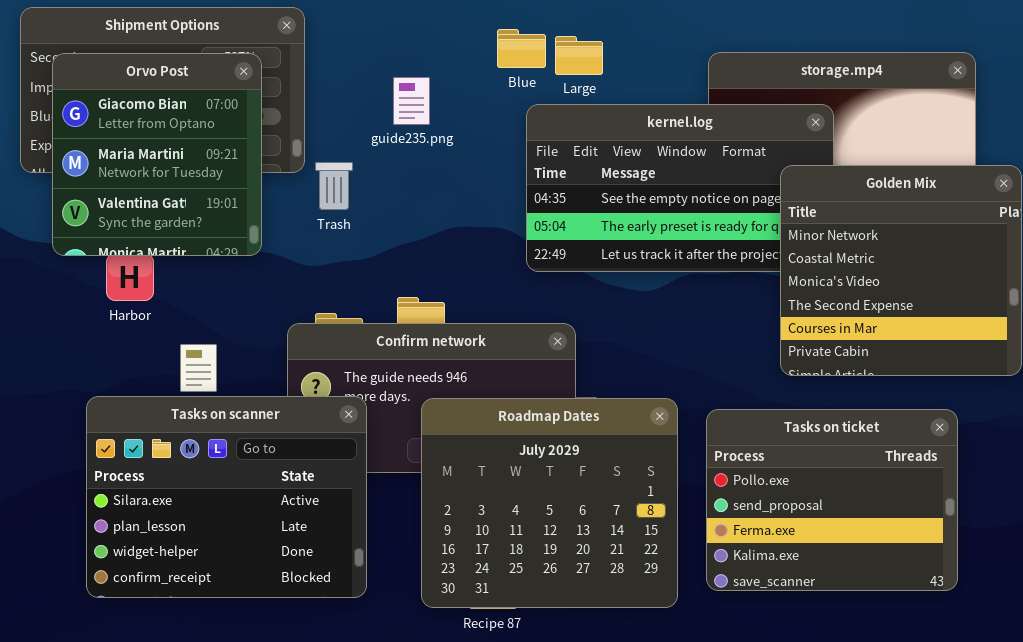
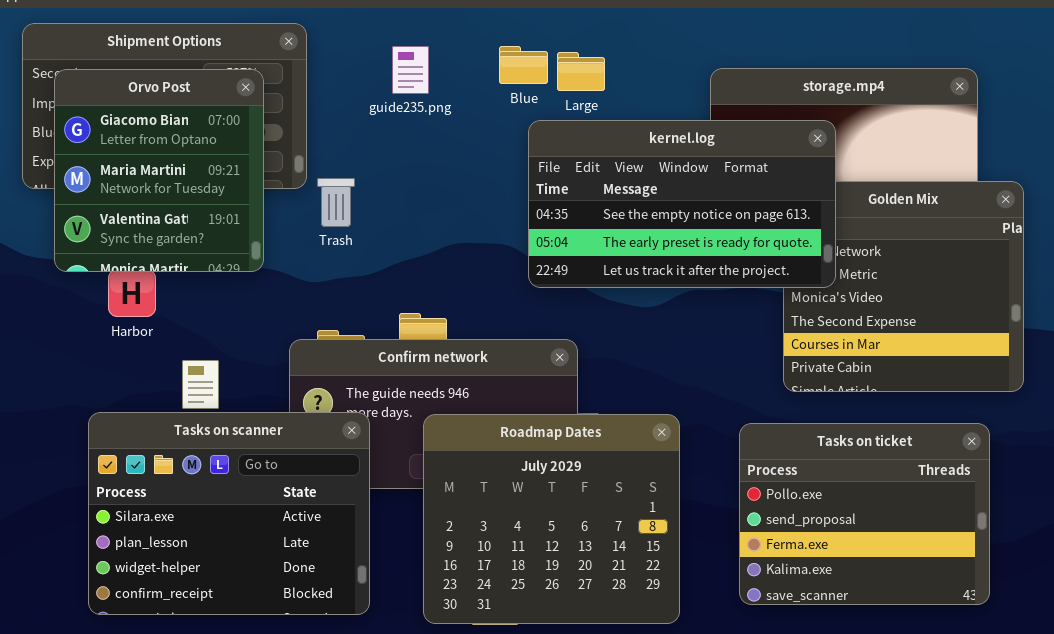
guide235.png: [393,77,430,125] -> [392,46,429,94], moved
kernel.log: [526,104,834,272] -> [528,120,836,288], raised
Tasks on ticket: [706,409,958,591] -> [739,423,990,605], moved

